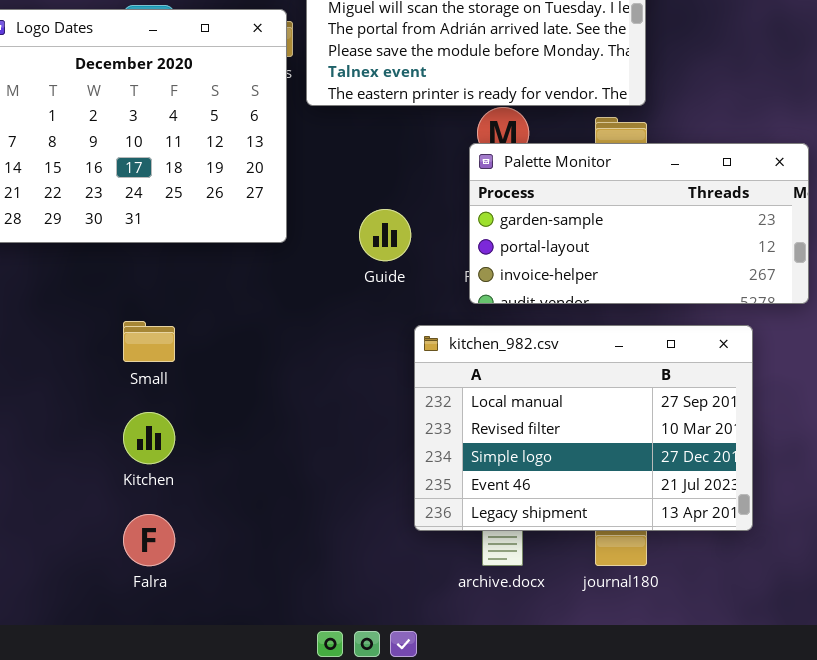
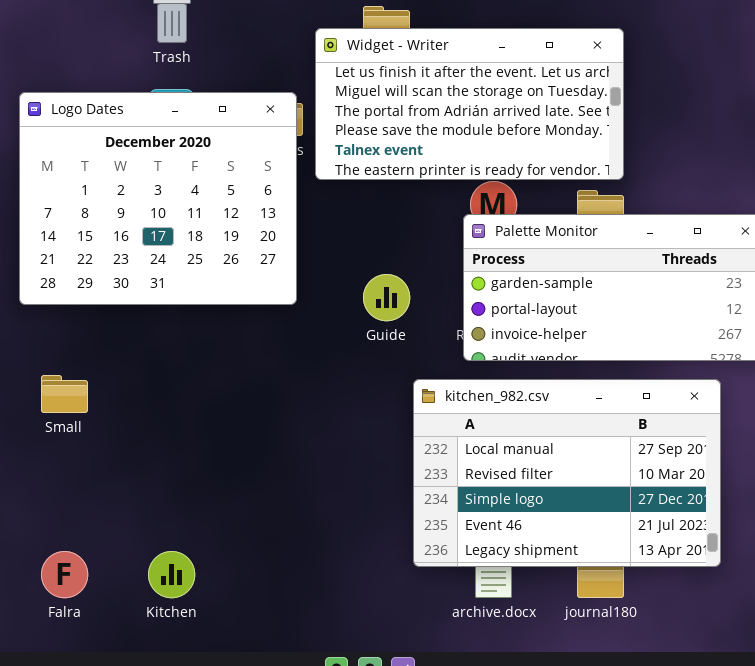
Small: [123,321,175,362] -> [41,375,88,413], moved
Kitchen: [123,412,175,464] -> [148,551,195,598], moved
Falra: [123,514,175,566] -> [41,551,88,598], moved

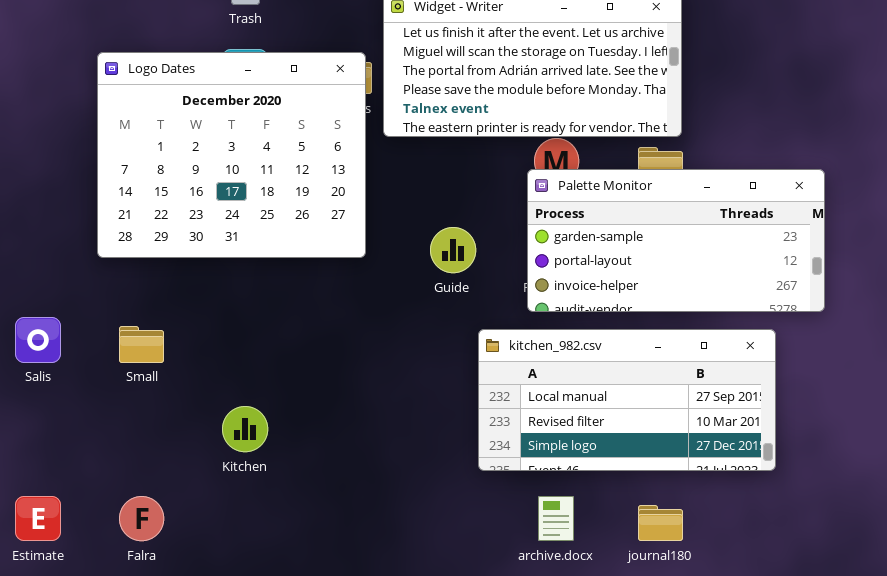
kitchen_982.csv: [413,379,721,567] -> [478,329,776,471], resized
Kitchen: [148,551,195,598] -> [222,406,268,452], moved

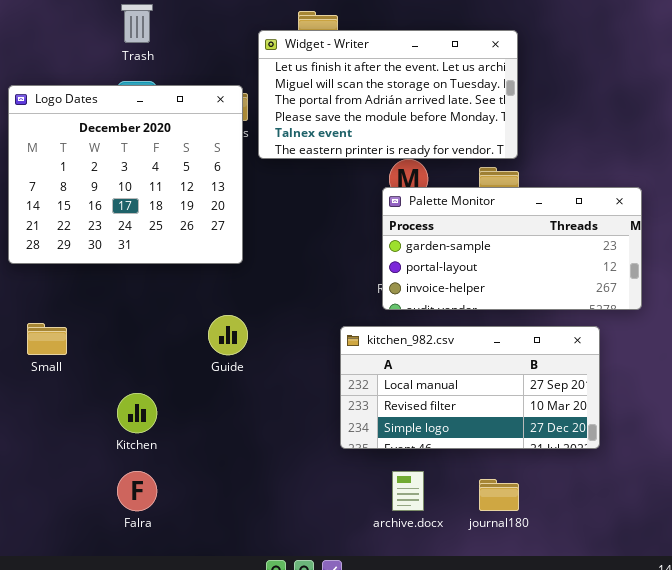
Guide: [430,227,476,273] -> [208,315,248,355], moved
Falra: [119,496,164,541] -> [117,471,157,511], moved

